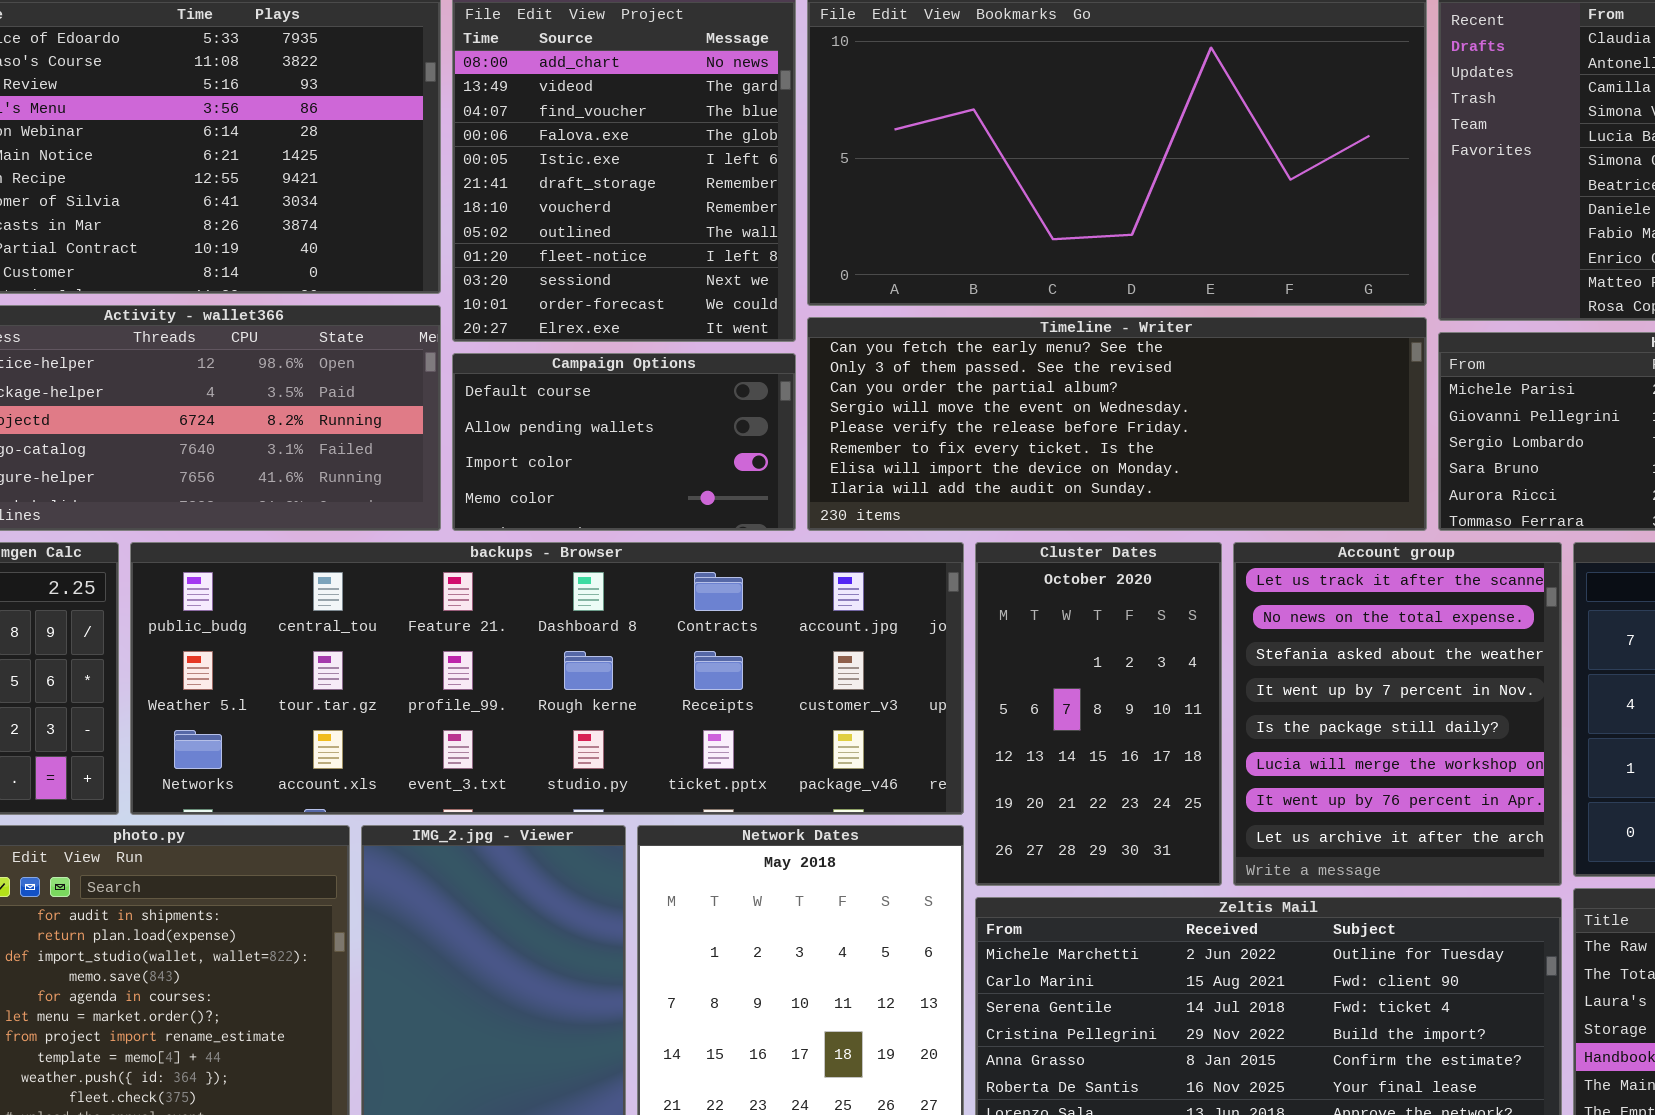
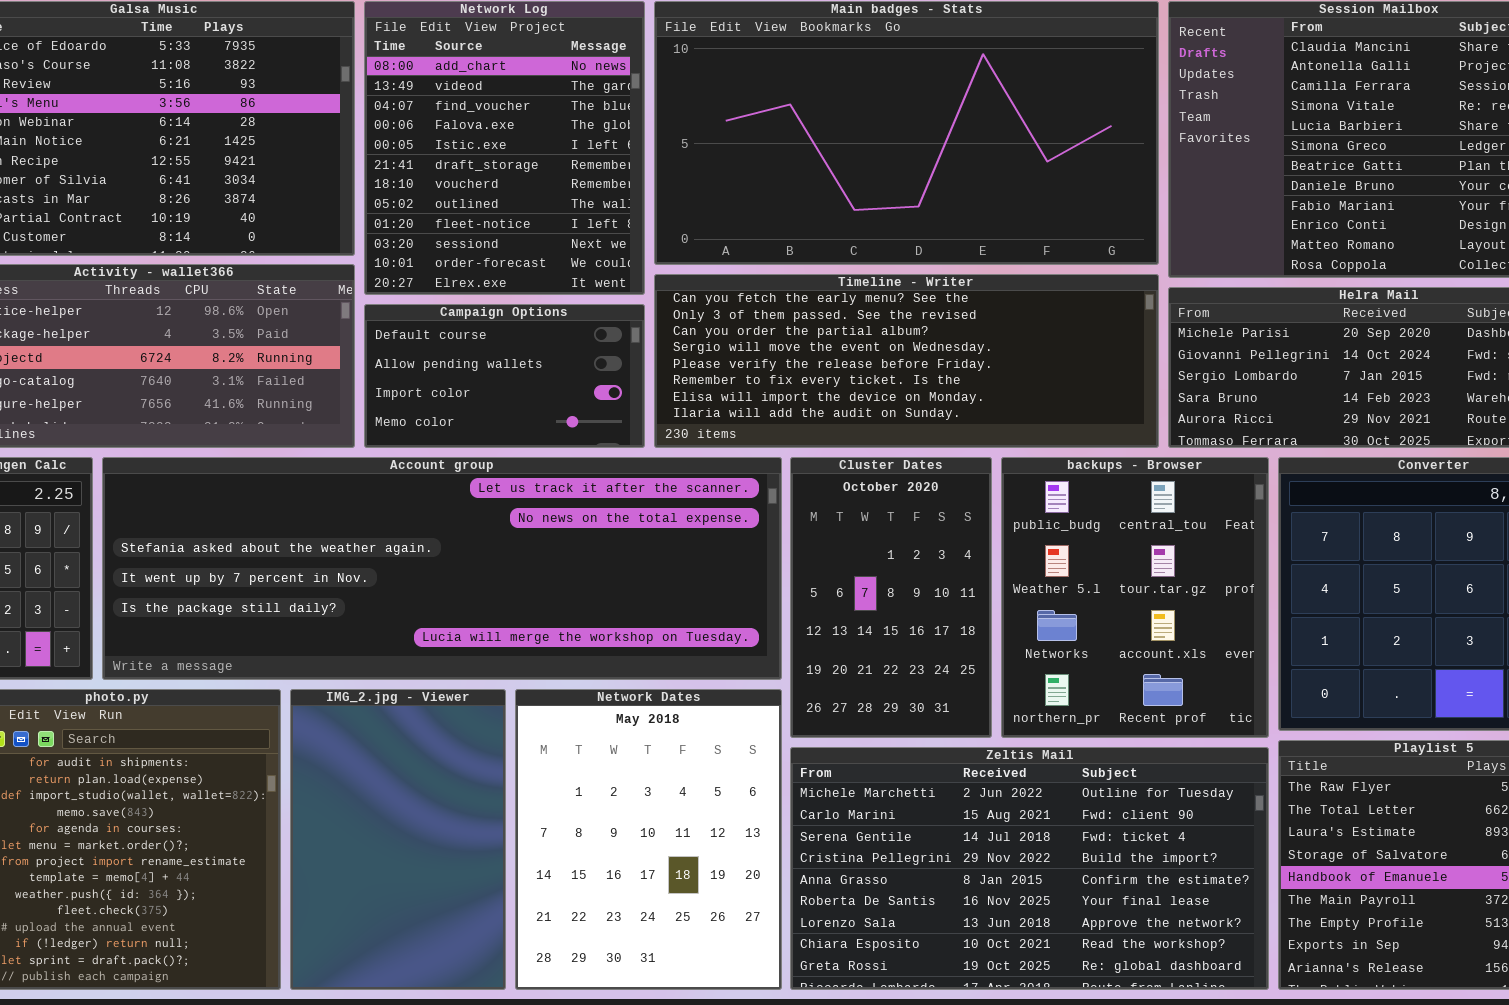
backups - Browser: [130,542,964,815] -> [1001,457,1269,738], moved, resized
Account group: [1233,542,1562,886] -> [102,457,782,680], moved, resized

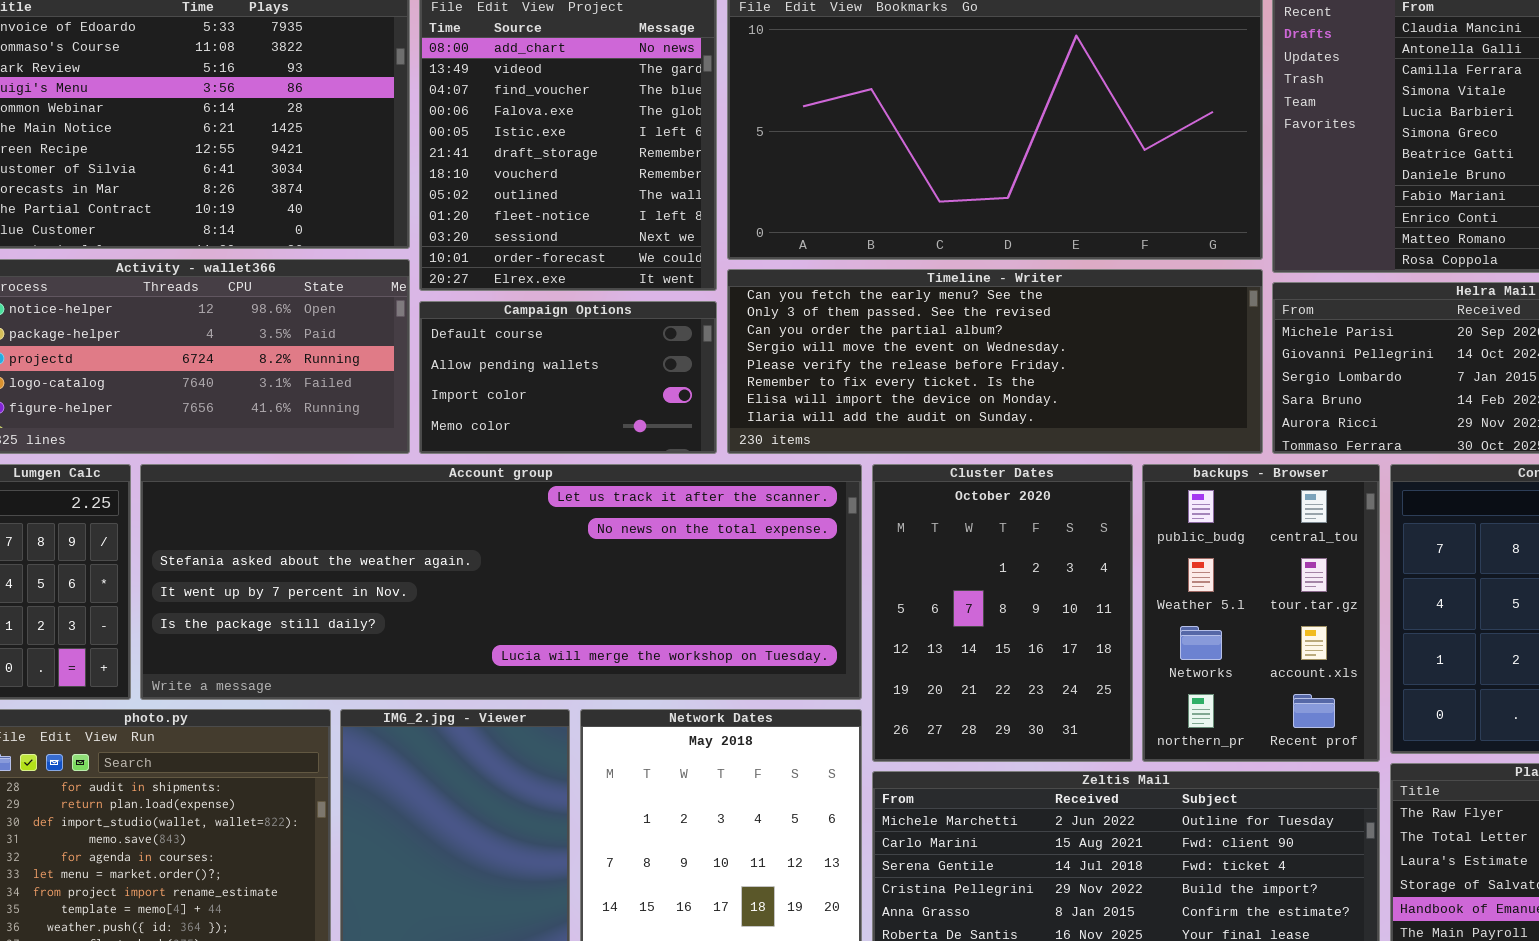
Cluster Dates: [790,457,992,738] -> [872,464,1133,762], resized
backups - Browser: [1001,457,1269,738] -> [1142,464,1380,762], resized

